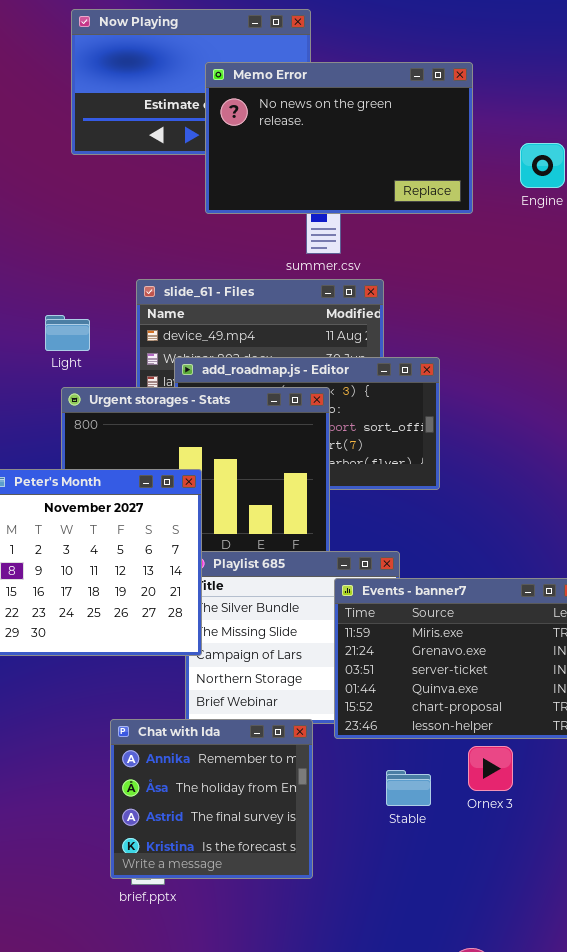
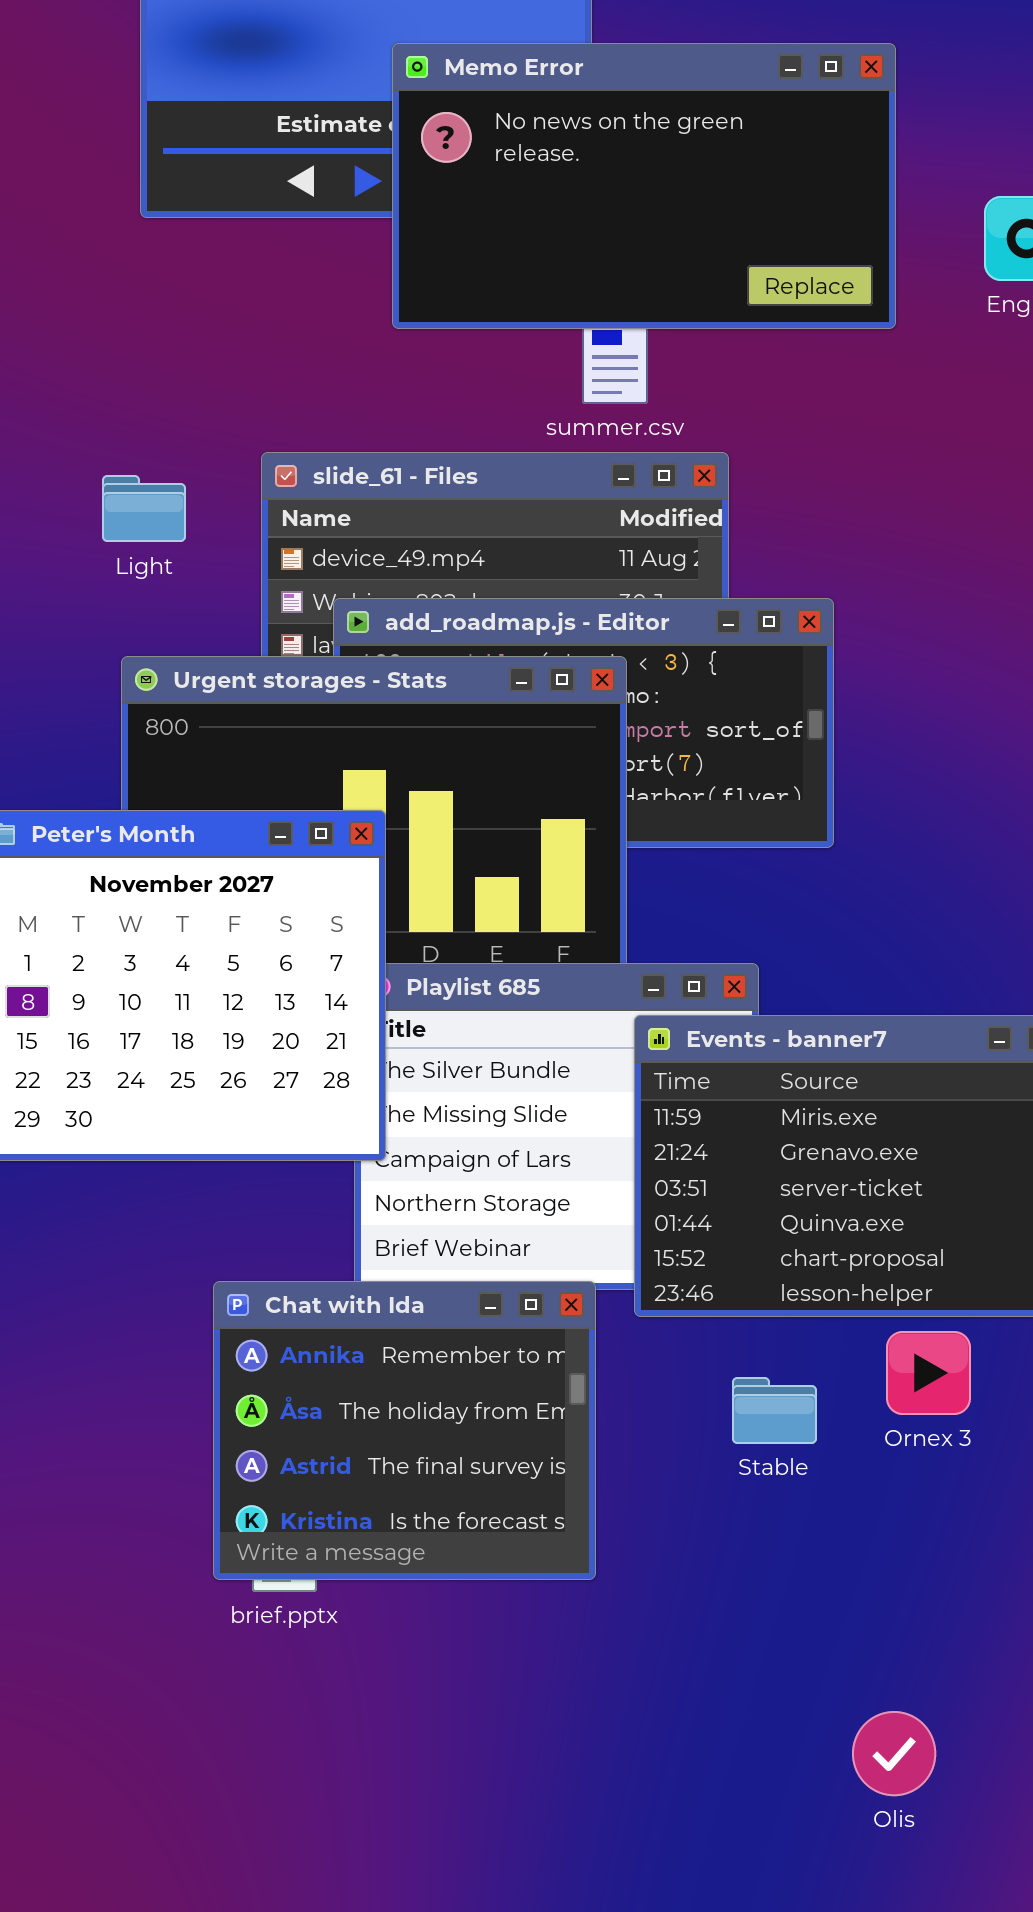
Light: [45,315,90,351] -> [102,475,186,542], moved

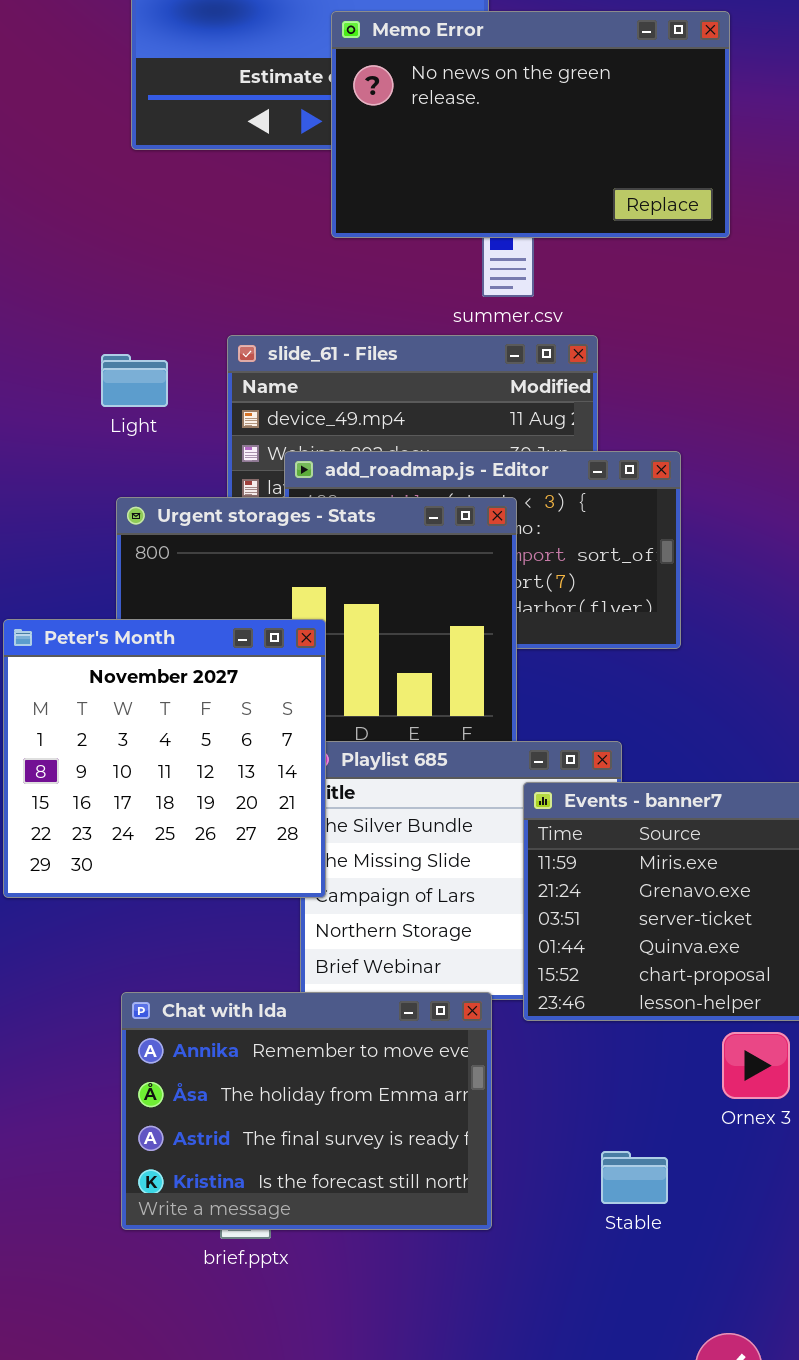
Chat with Ida: [213,1281,596,1580] -> [121,992,492,1230], resized
Stable: [732,1377,817,1444] -> [601,1151,668,1204], moved

